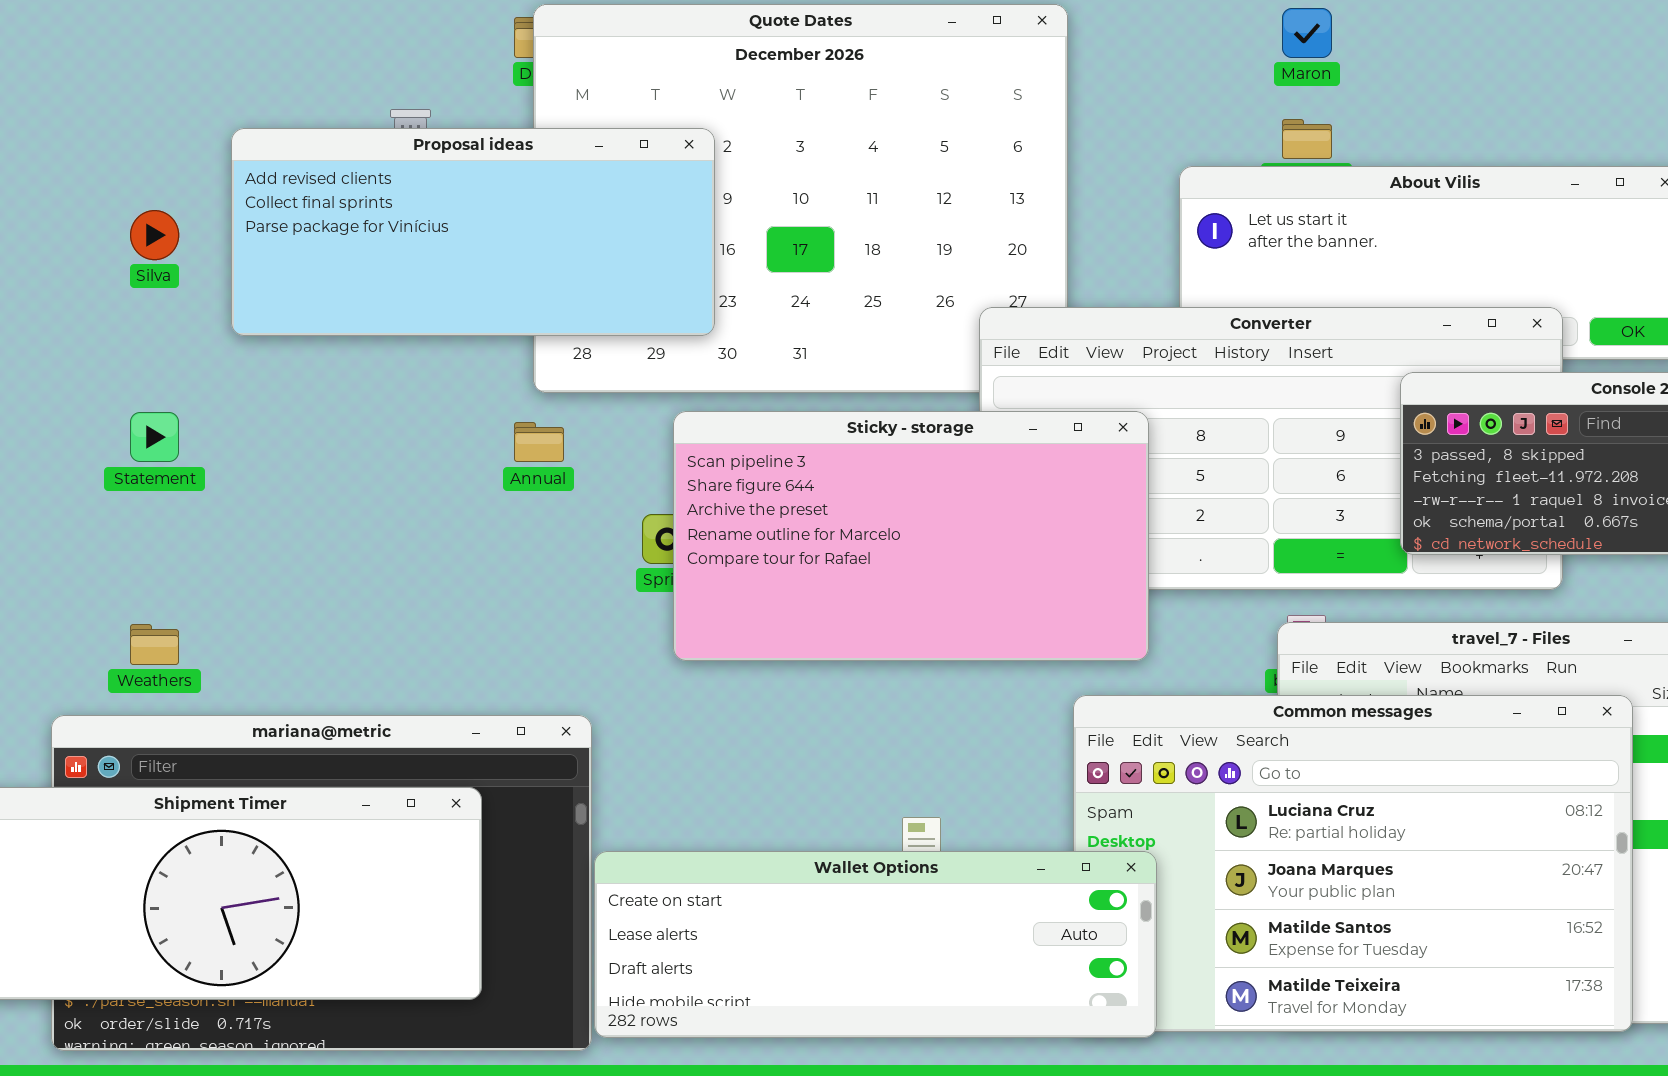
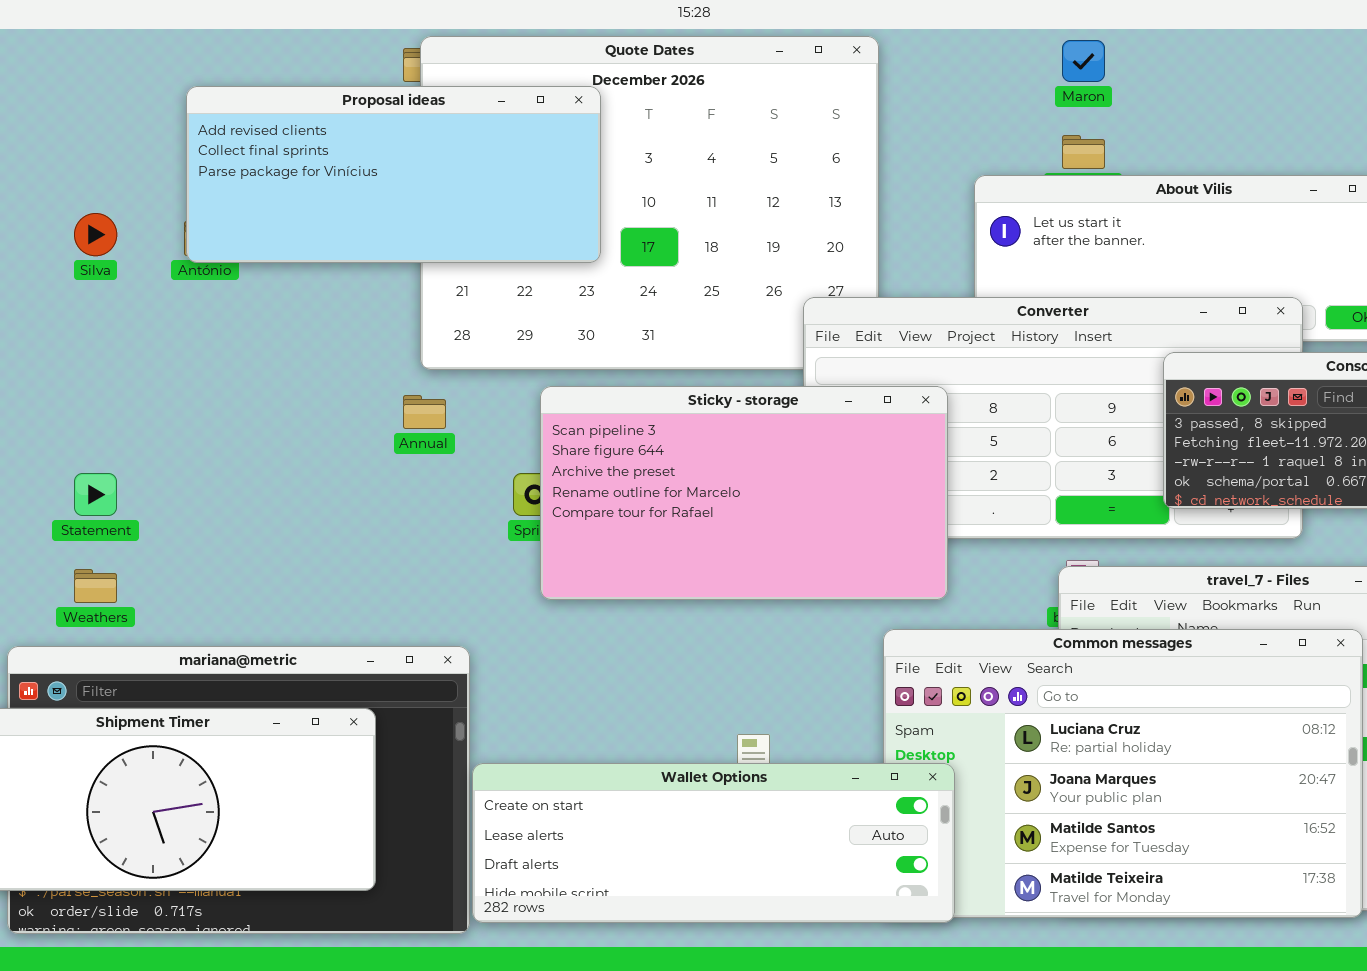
Proposal ideas: [231,128,715,336] -> [186,86,601,263], moved
Statement: [130,412,179,462] -> [74,473,117,516], moved

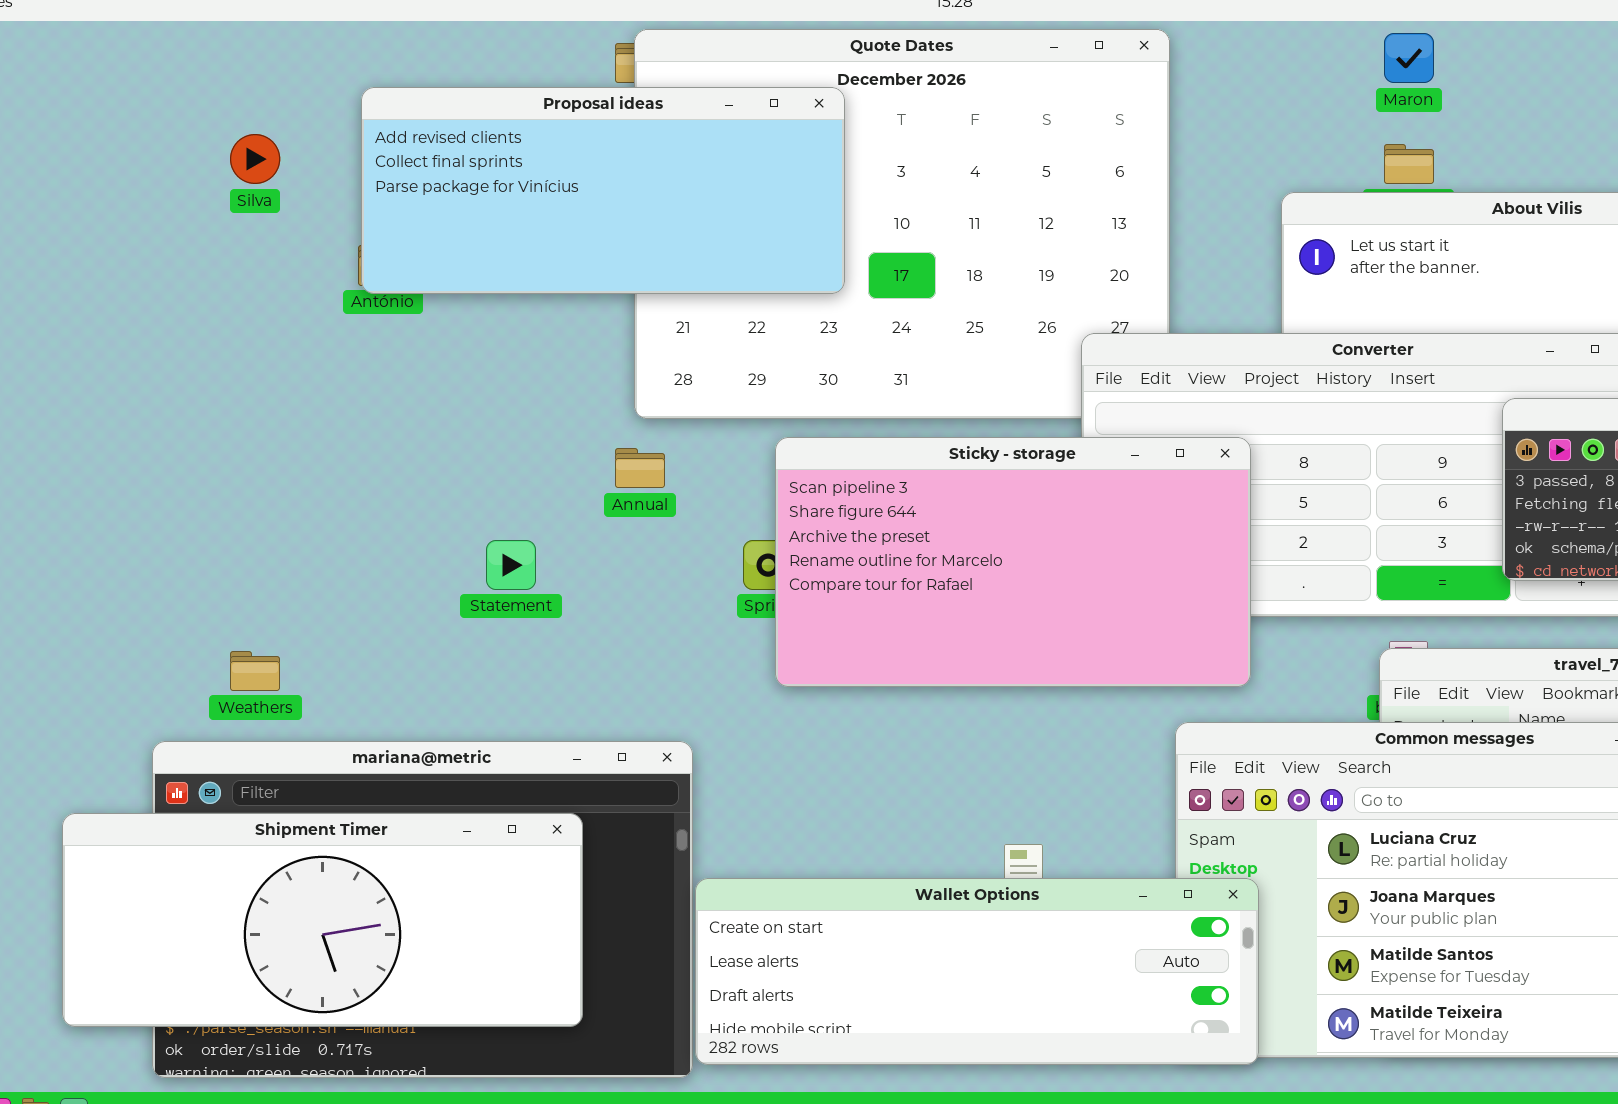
Silva: [74,213,117,256] -> [230,134,280,184], moved
Statement: [74,473,117,516] -> [486,540,536,590], moved

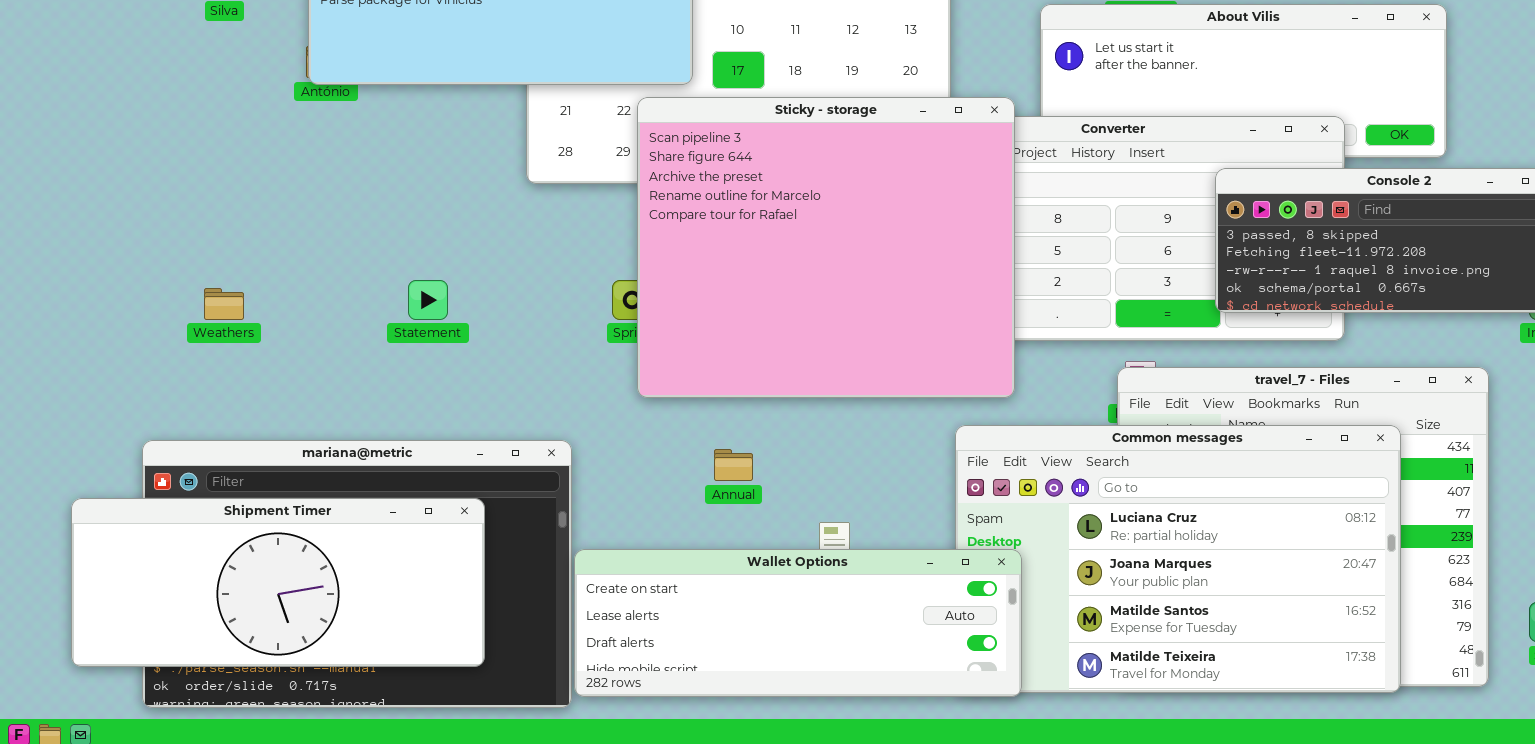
Sticky - storage: [775,437,1251,687] -> [637,97,1015,398], resized
Annual: [615,448,665,488] -> [714,449,753,481], moved
Weathers: [230,651,280,691] -> [204,288,244,320], moved

